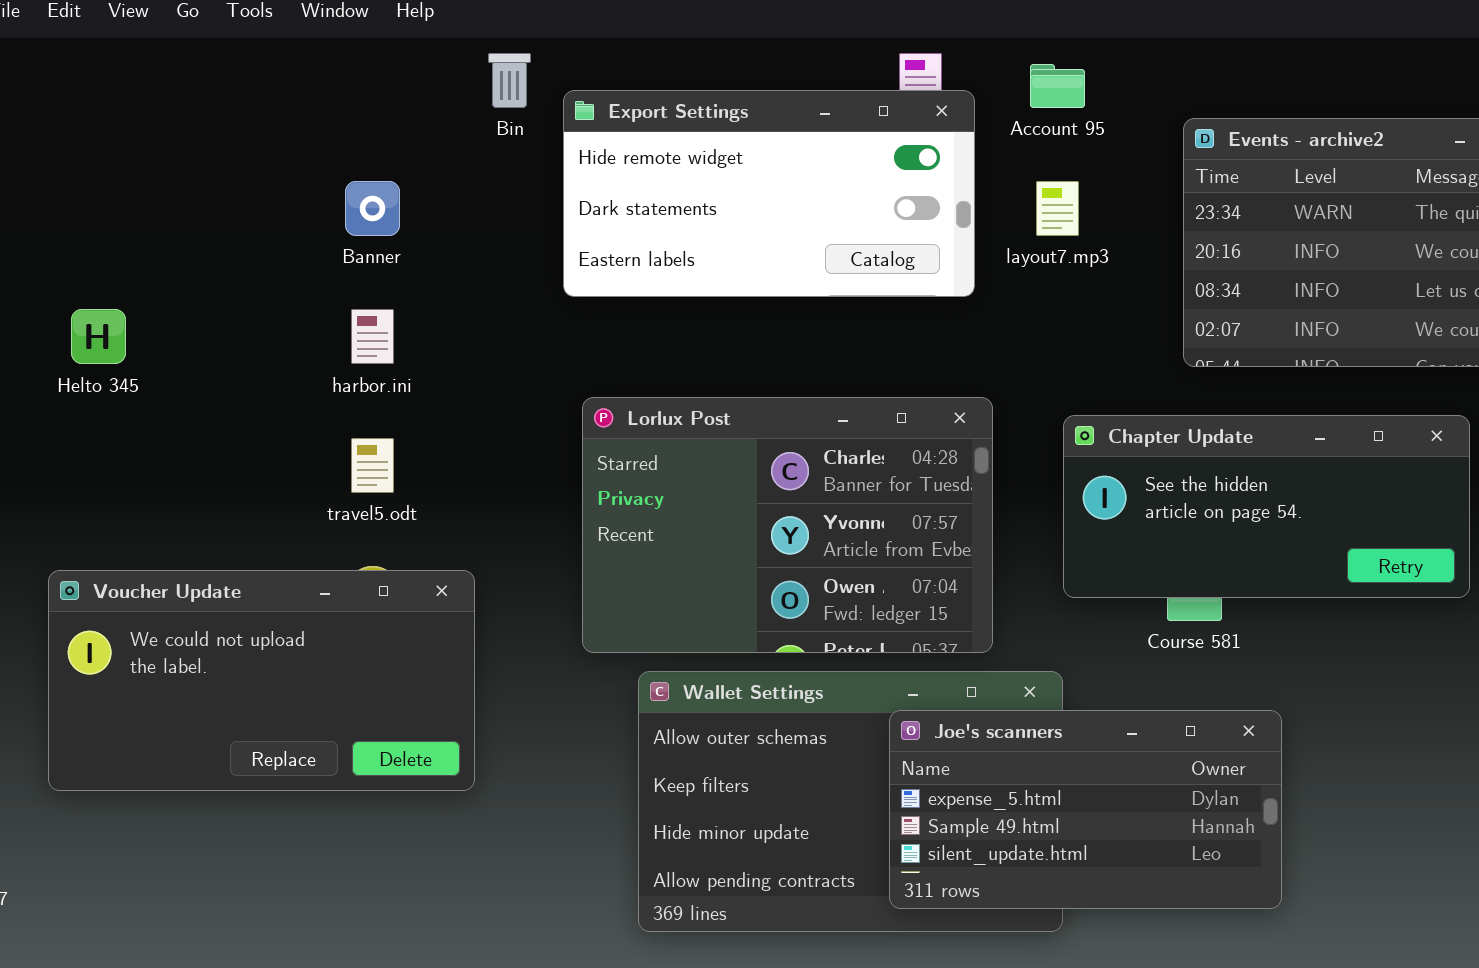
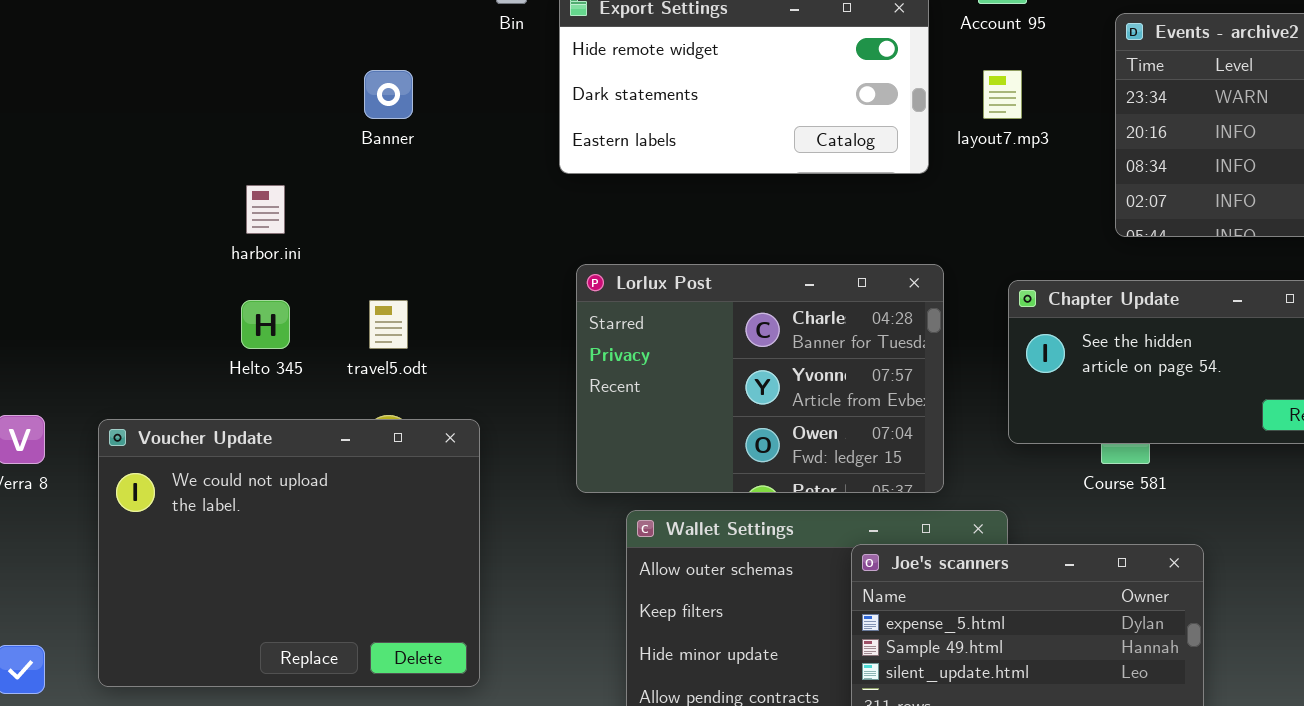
Helto 345: [71,309,126,364] -> [241,300,290,349], moved
harbor.ini: [351,309,394,364] -> [246,185,285,234], moved
Voucher Update: [48,570,475,791] -> [98,419,480,687], resized

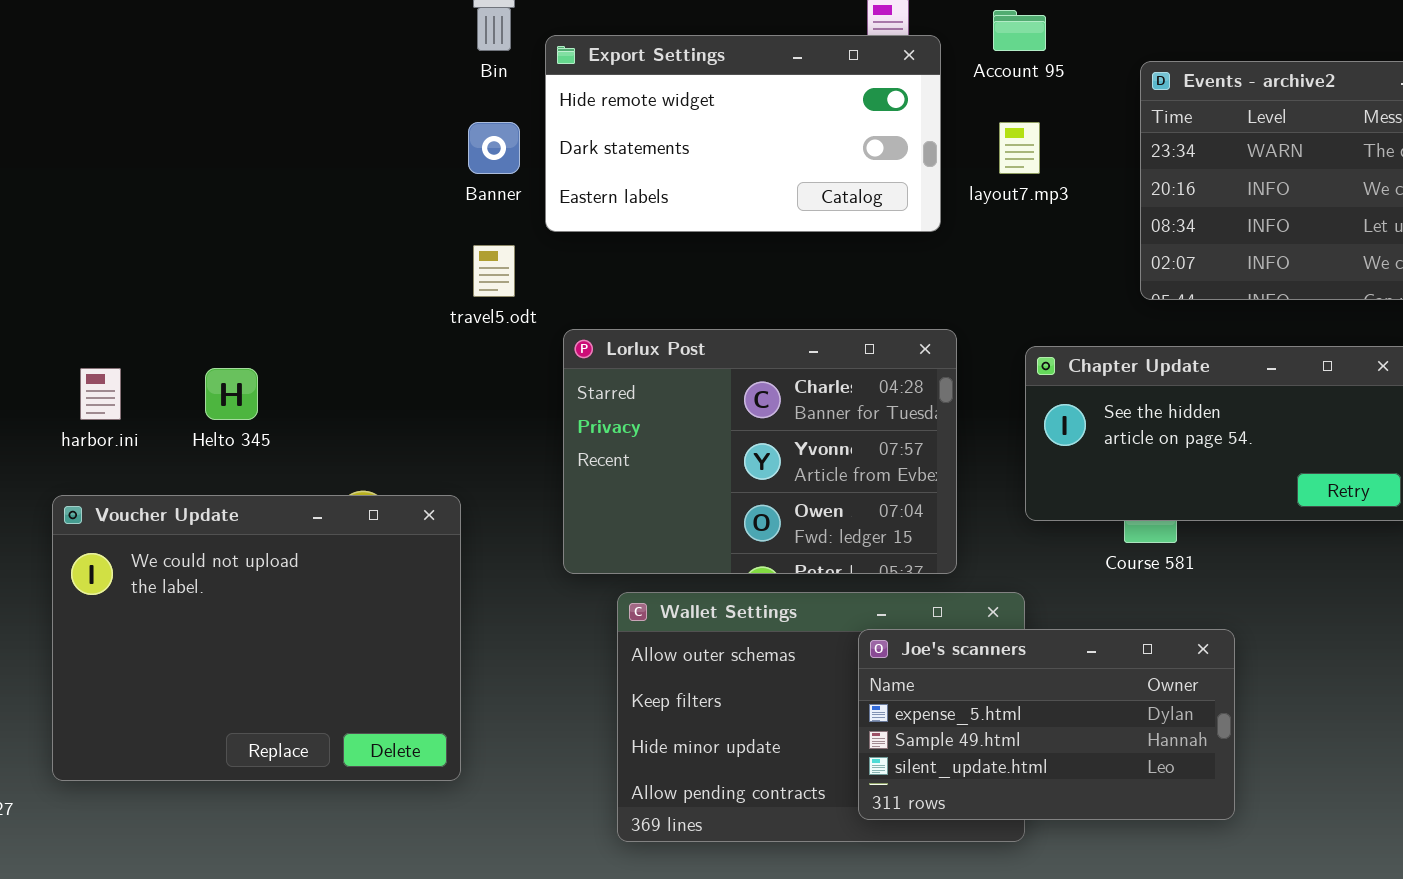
Banner: [364,70,413,119] -> [468,122,520,174], moved
harbor.ini: [246,185,285,234] -> [80,368,121,420], moved
travel5.odt: [369,300,408,349] -> [473,245,515,297], moved

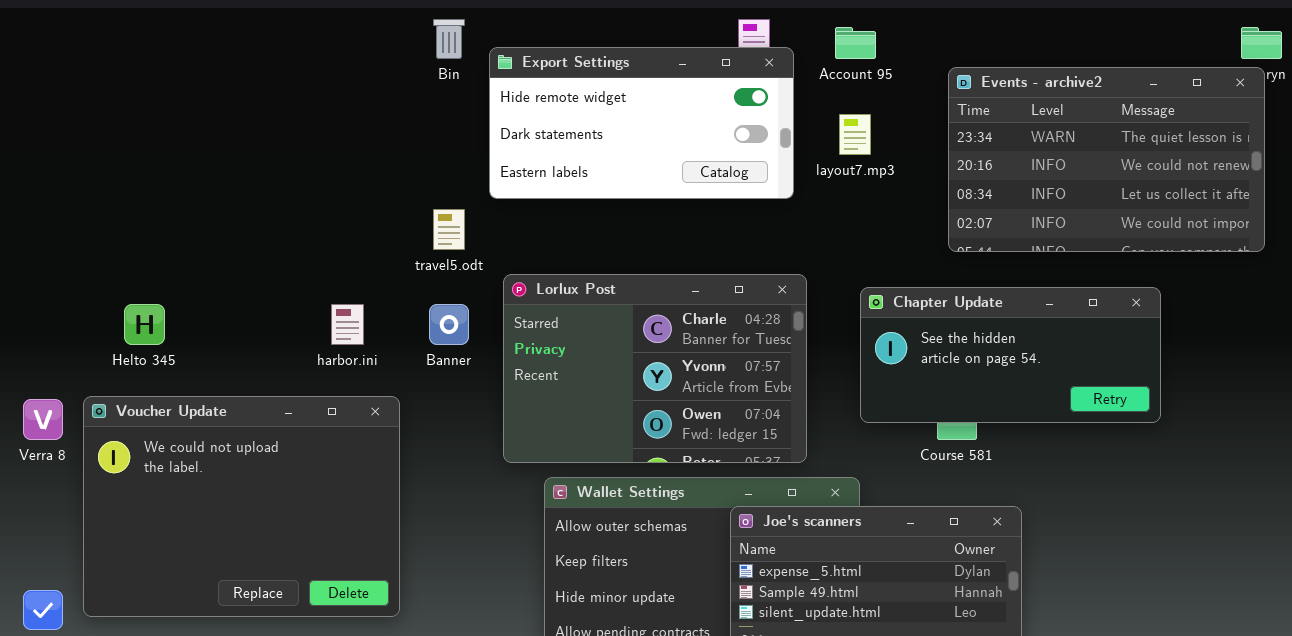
Banner: [468,122,520,174] -> [429,304,469,345], moved
harbor.ini: [80,368,121,420] -> [331,304,364,345], moved
Helto 345: [205,368,258,420] -> [124,304,165,345], moved
Voucher Update: [52,495,461,781] -> [83,396,400,617], moved

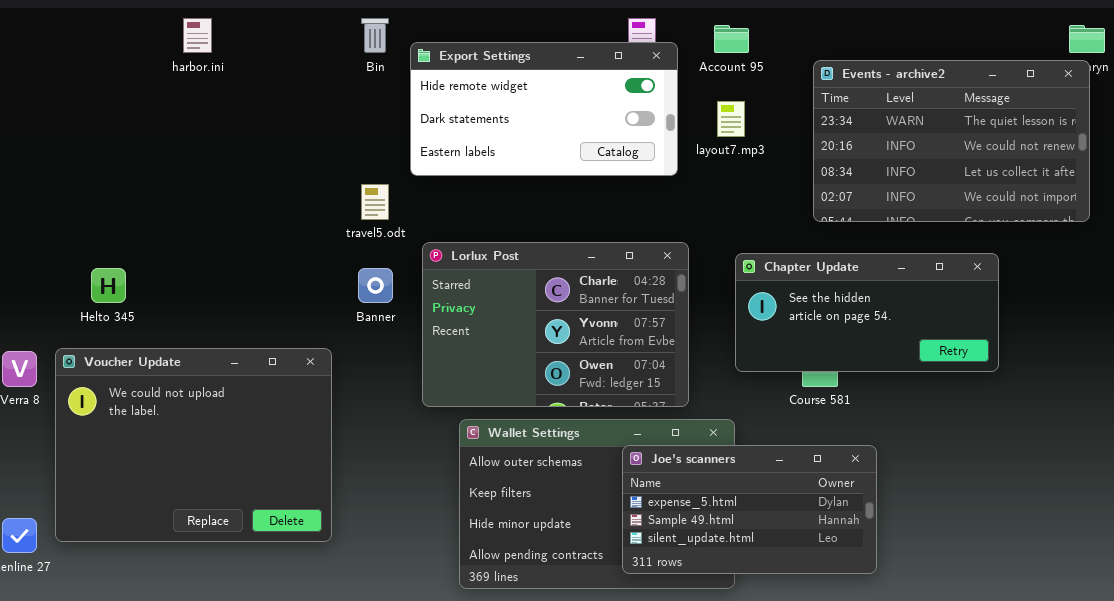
harbor.ini: [331,304,364,345] -> [183,18,212,53], moved

